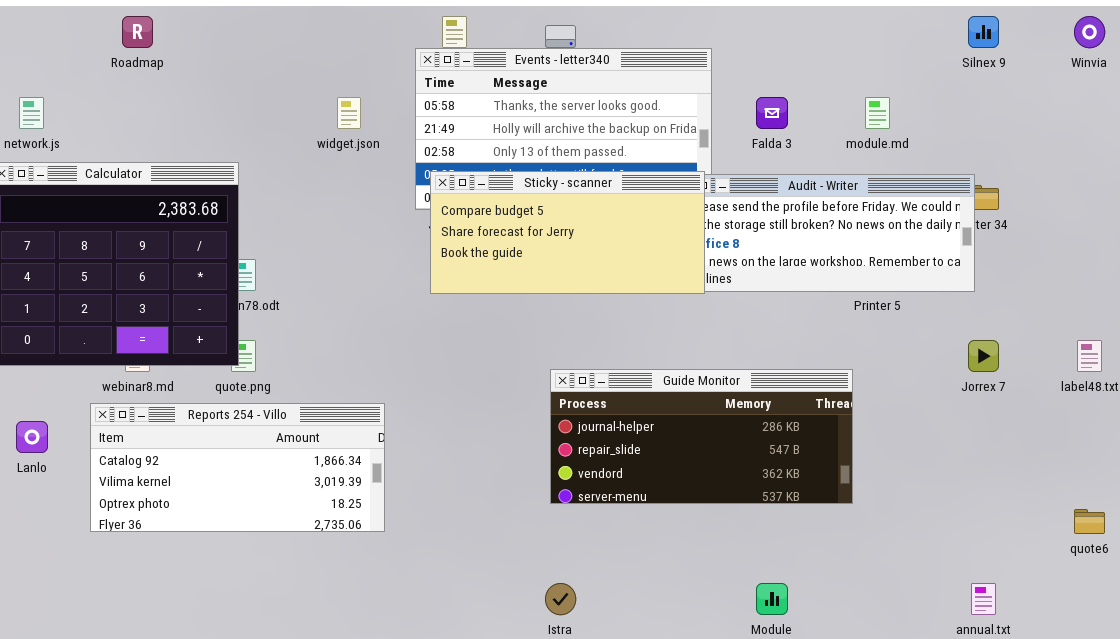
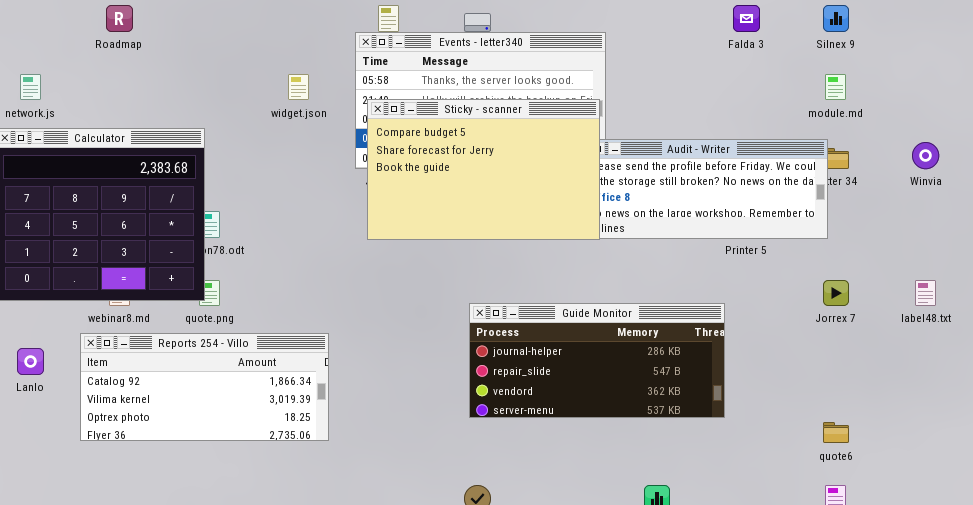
Winvia: [1074,16,1105,48] -> [912,142,939,169], moved
Falda 3: [756,97,788,129] -> [733,5,760,32], moved
module.md: [865,97,890,129] -> [825,74,846,100], moved
Sticky - scanner: [430,171,705,294] -> [367,99,600,240], resized
quote6: [1074,509,1105,534] -> [823,422,849,443], moved

